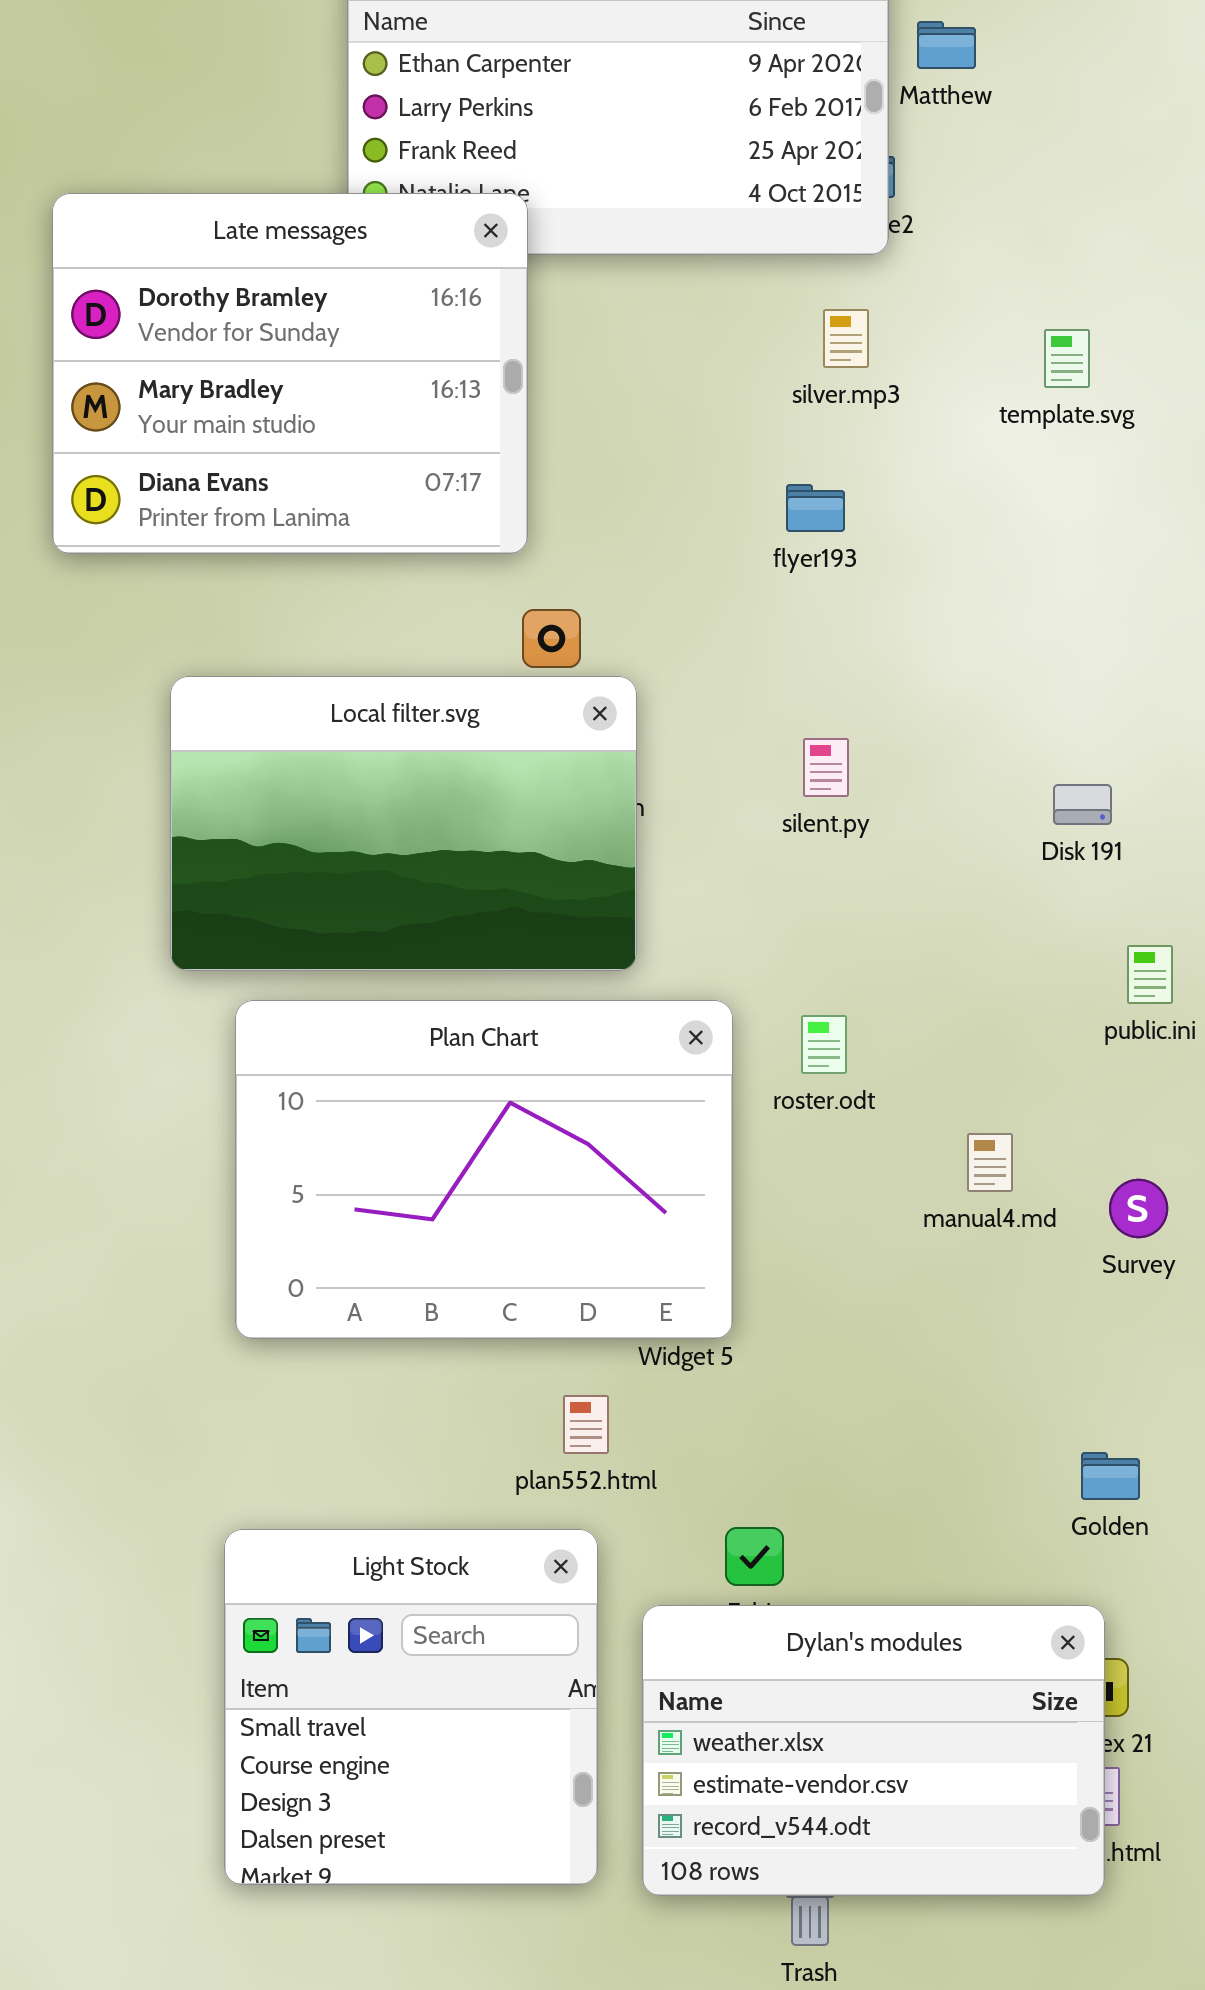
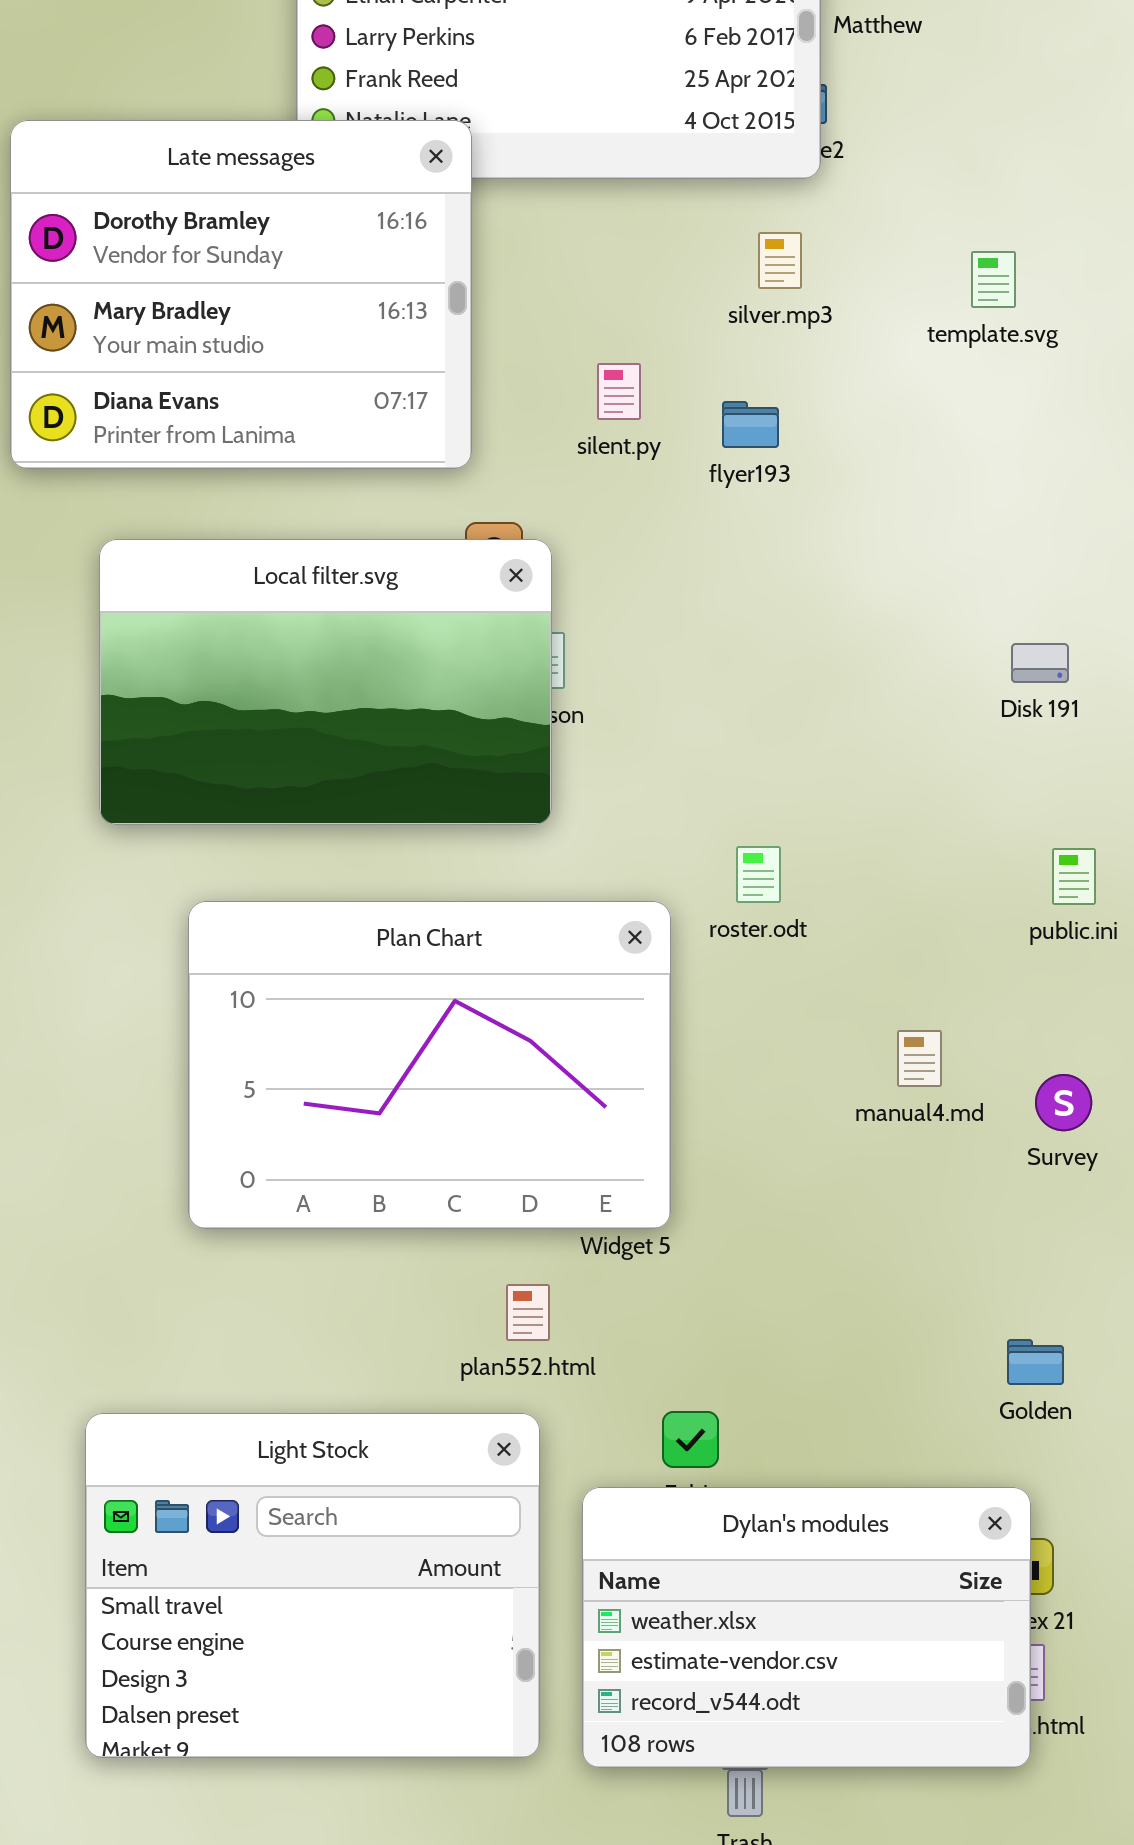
Local filter.svg: [170,676,637,971] -> [99,539,552,825], moved
silent.py: [803,738,849,797] -> [597,363,641,420], moved
Disk 191: [1053,784,1112,825] -> [1011,643,1069,683], moved
roster.odt: [801,1015,847,1074] -> [736,846,781,903], moved
Light Stock: [224,1529,598,1885] -> [85,1413,540,1758], resized

